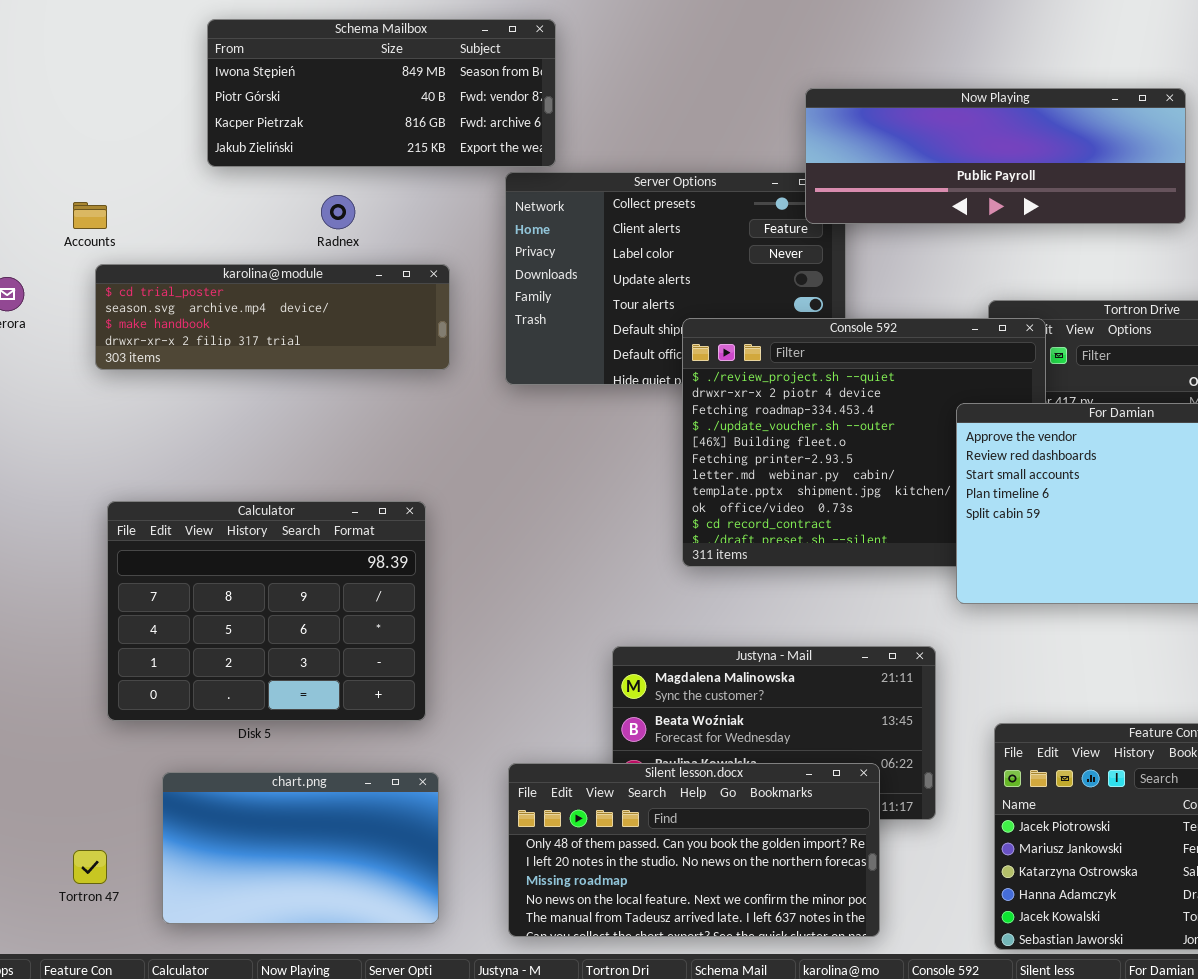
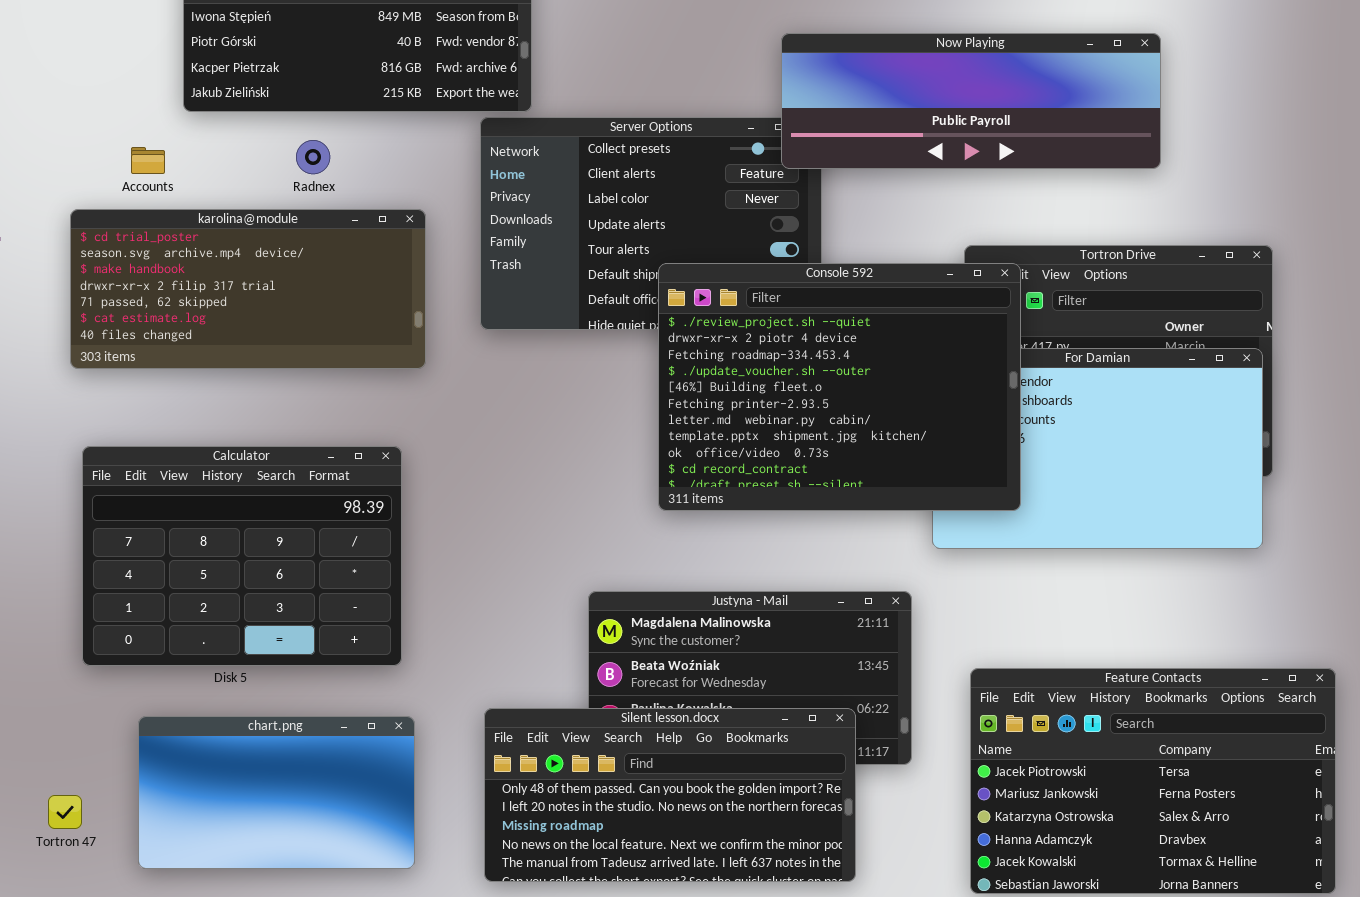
Accounts: [73,202,107,229] -> [131,147,165,174], moved
karolina@module: [95,264,450,370] -> [70,209,426,369], resized
Console 592: [682,318,1046,567] -> [658,263,1021,511], raised

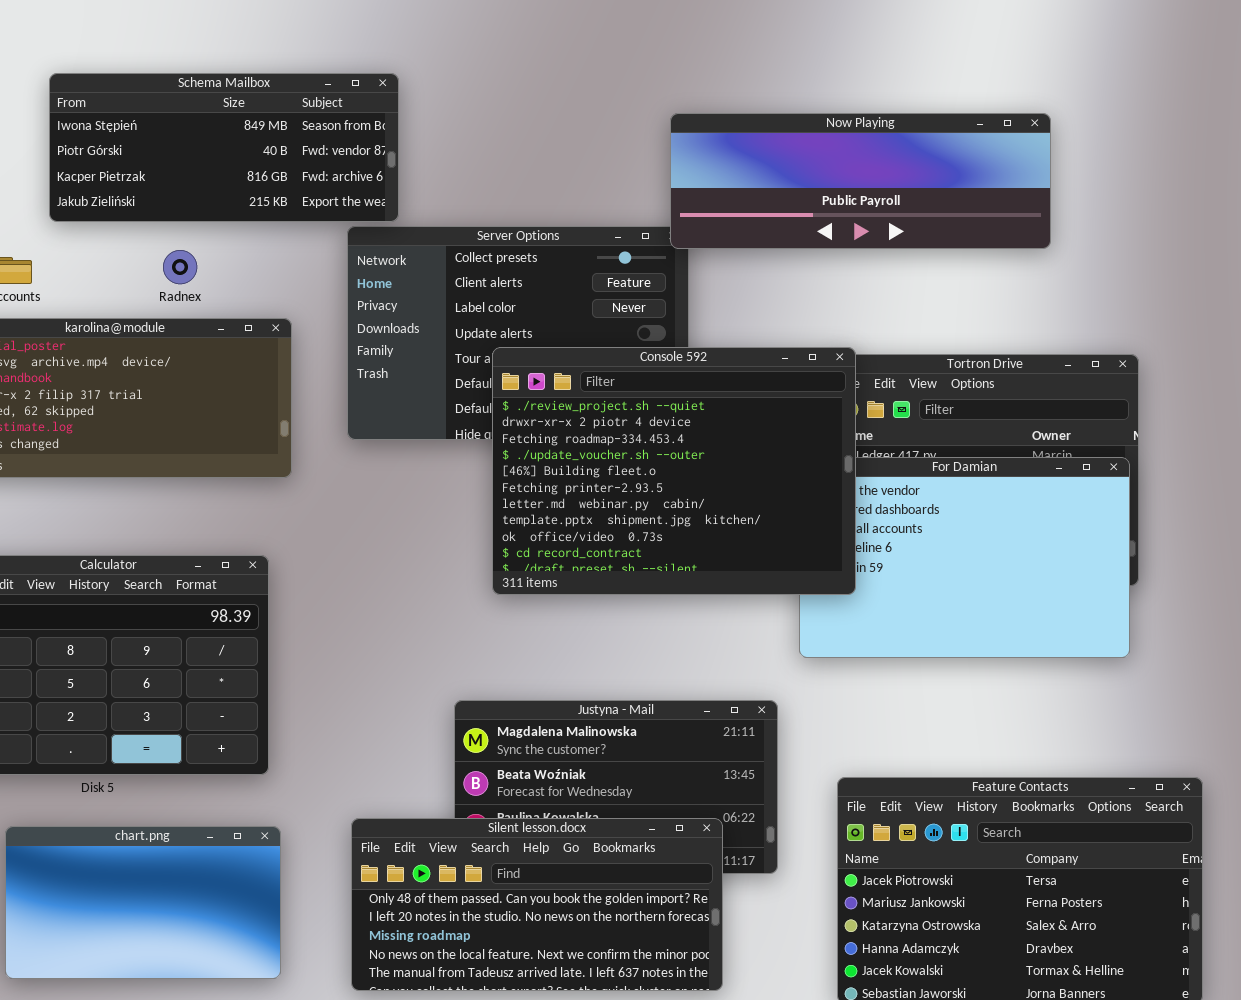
Now Playing: [781,33,1161,169] -> [670,113,1051,249], moved
Console 592: [658,263,1021,511] -> [492,347,856,595], moved

